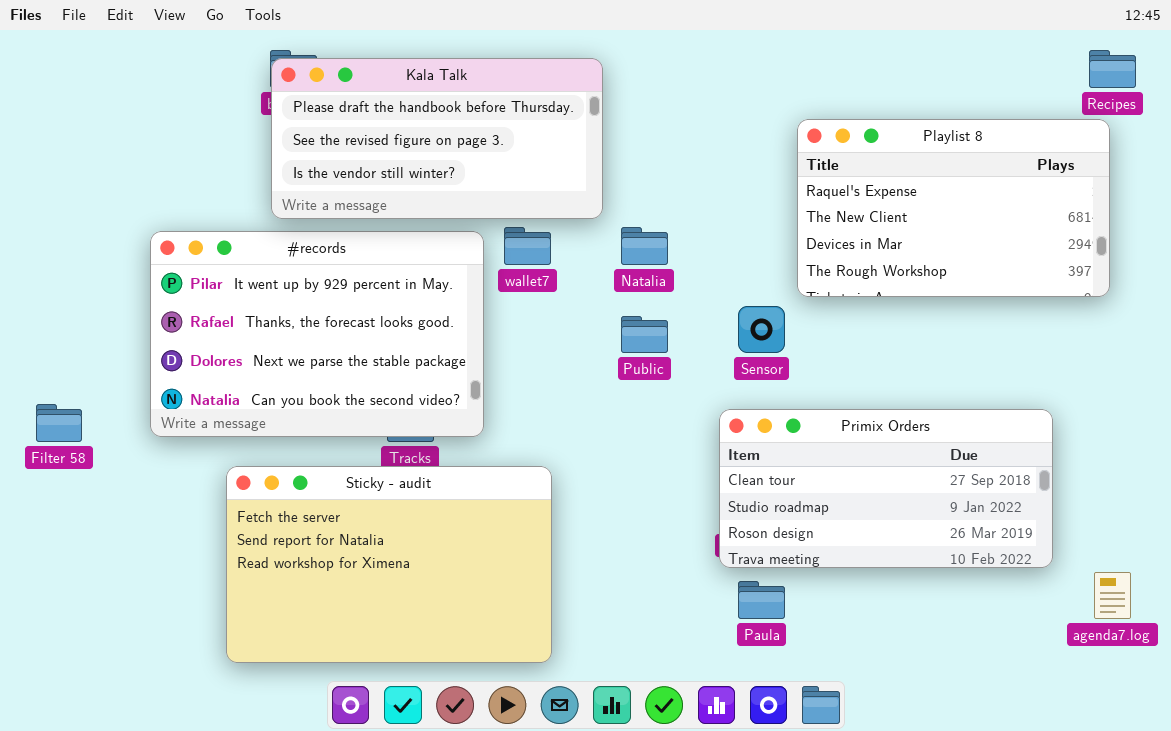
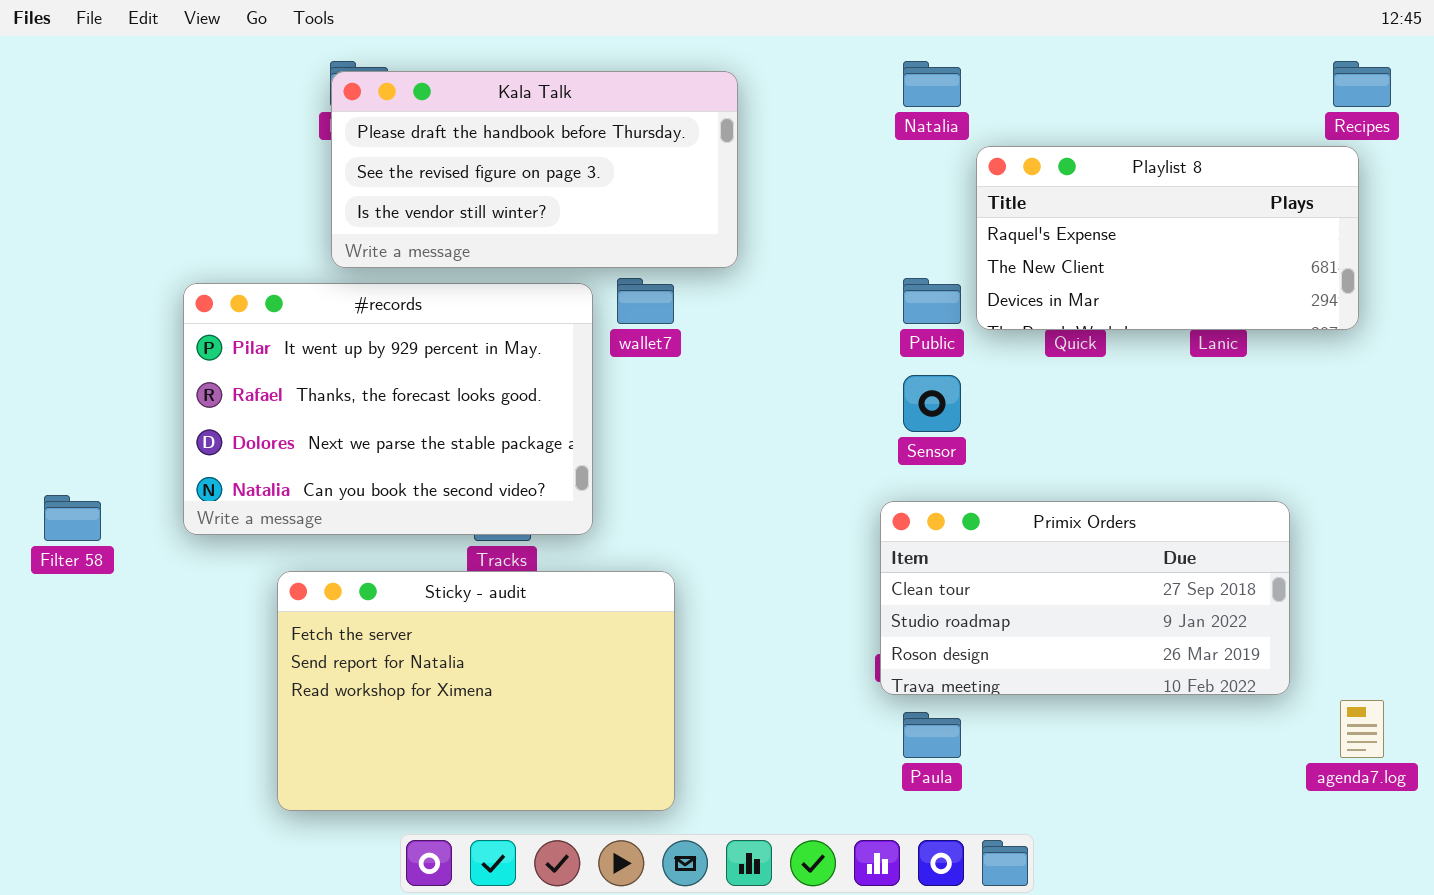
Playlist 8: [797,119,1110,297] -> [976,146,1359,330], resized
Natalia: [621,227,668,265] -> [903,61,961,107], moved
Public: [621,316,668,353] -> [903,278,961,324], moved

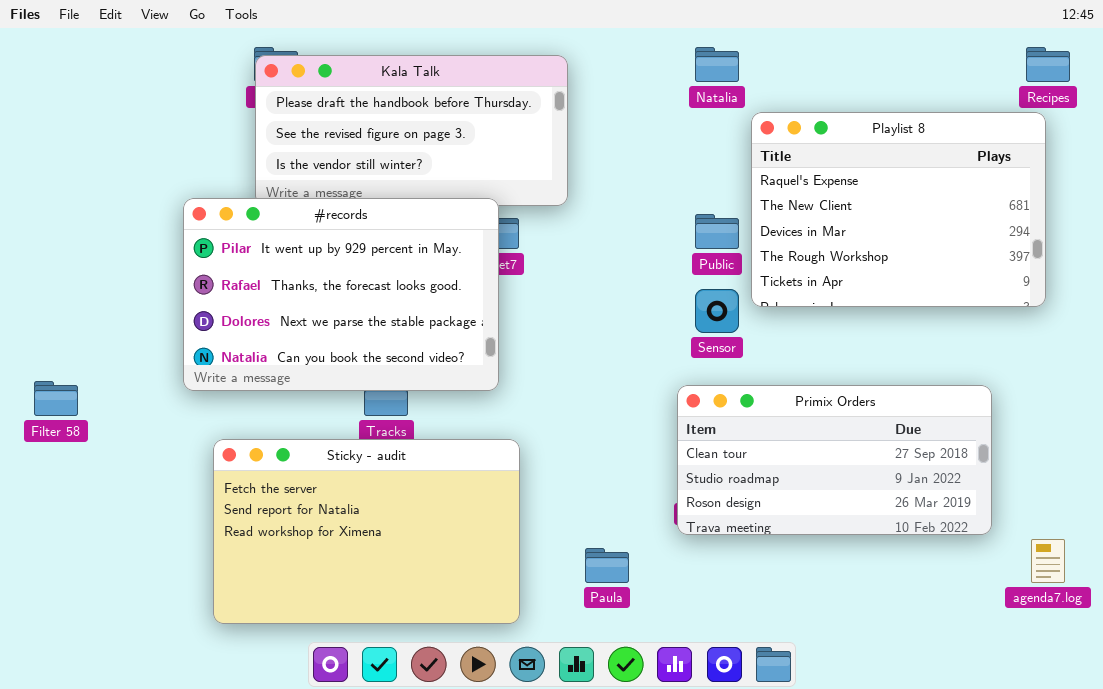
Playlist 8: [976,146,1359,330] -> [751,112,1046,307], resized
#records: [183,283,593,535] -> [183,198,499,391], moved
Paula: [903,712,961,758] -> [585,548,629,583], moved

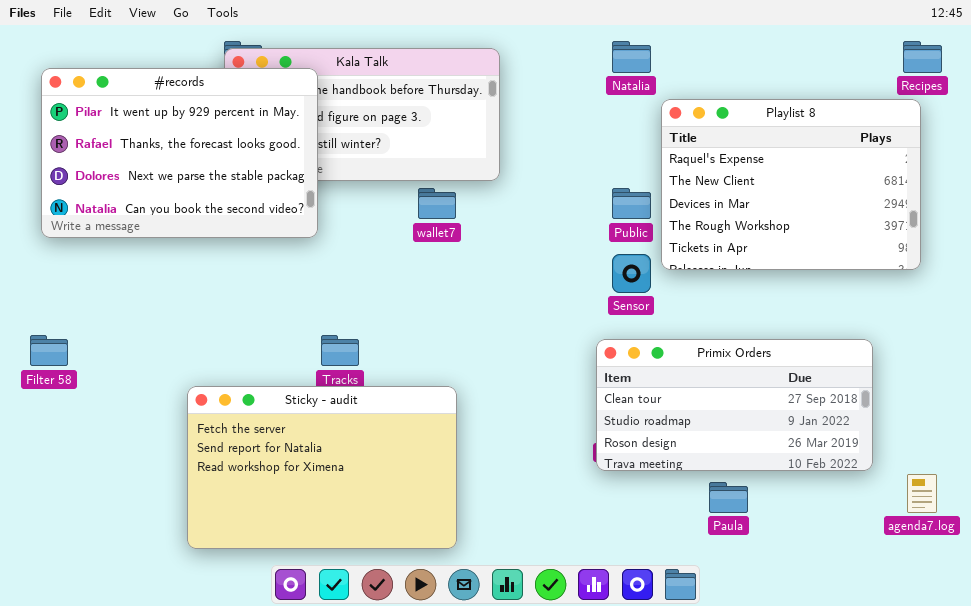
#records: [183,198,499,391] -> [41,68,318,238], moved
Paula: [585,548,629,583] -> [709,482,748,513], moved

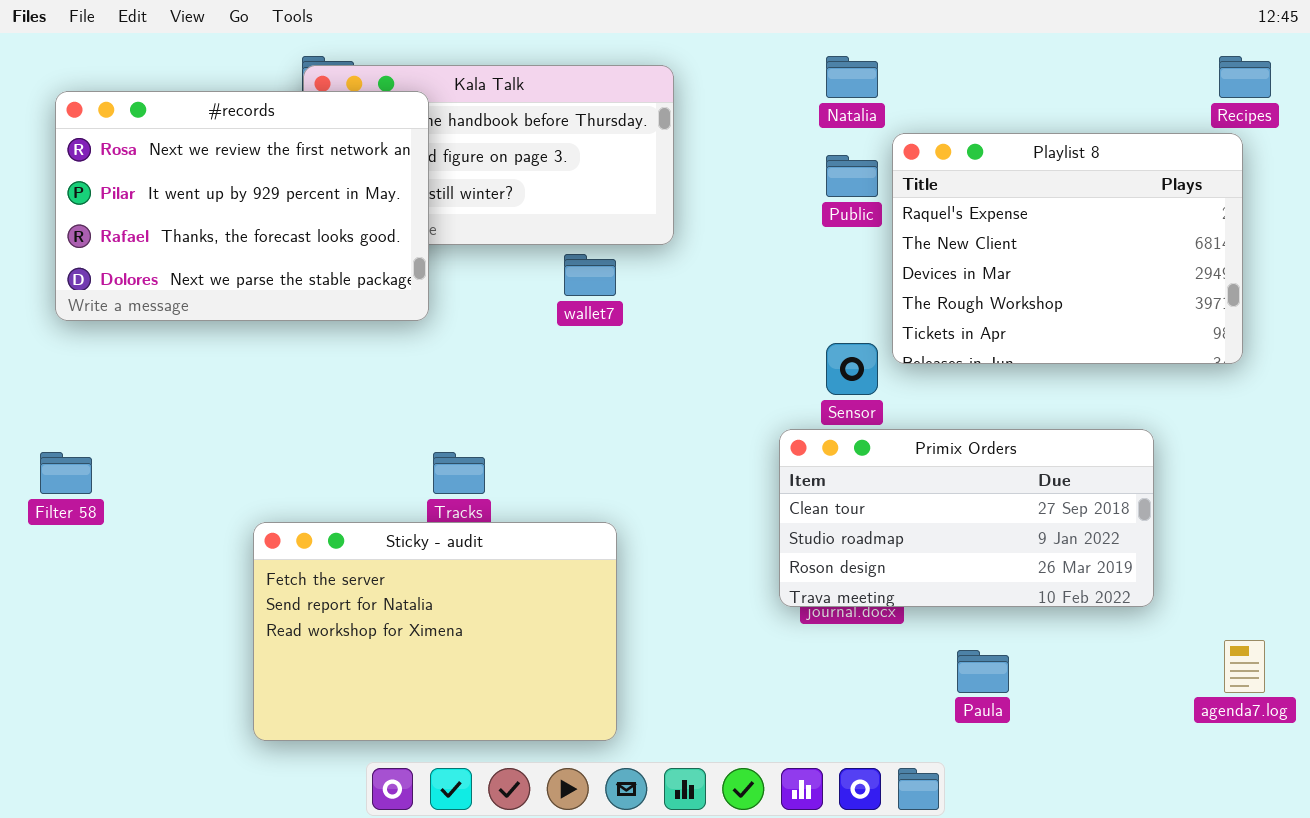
#records: [41,68,318,238] -> [55,91,429,321], scrolled up 1 row
Public: [612,188,651,219] -> [826,155,878,197], moved
Primix Orders: [596,339,873,471] -> [779,429,1154,607], moved

